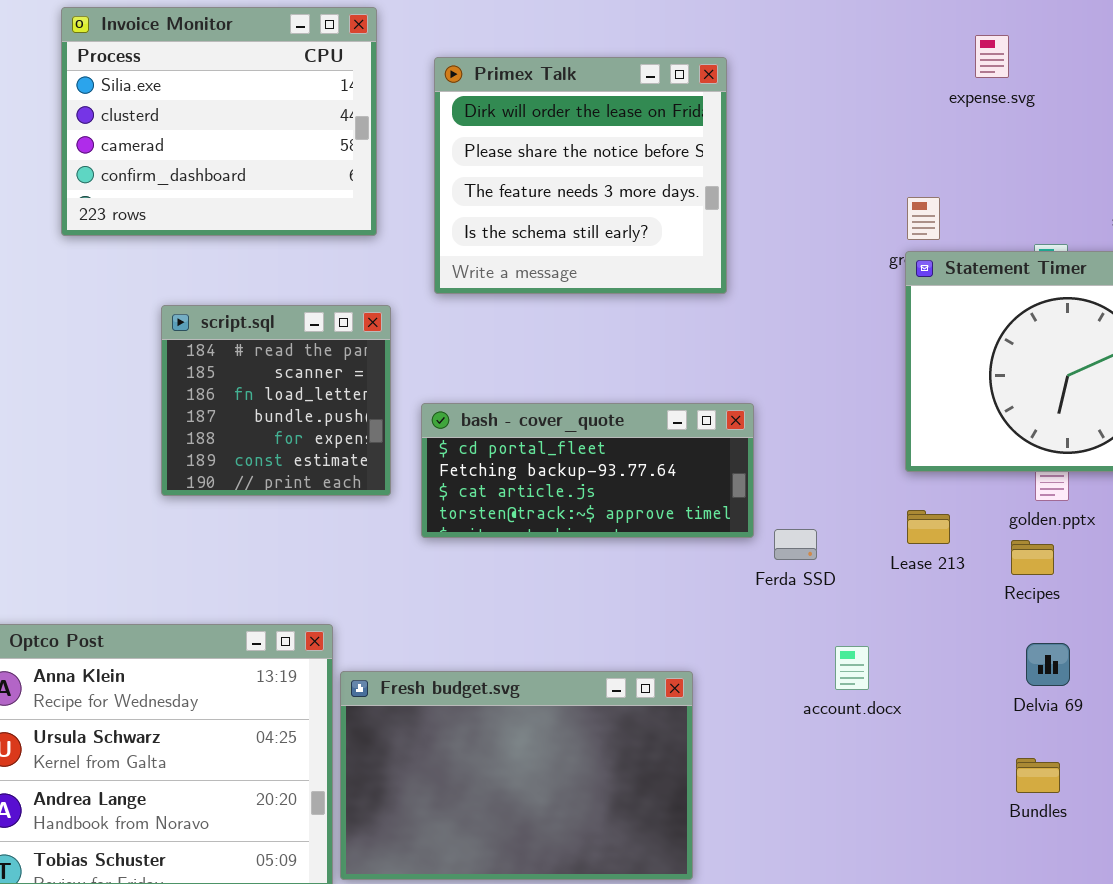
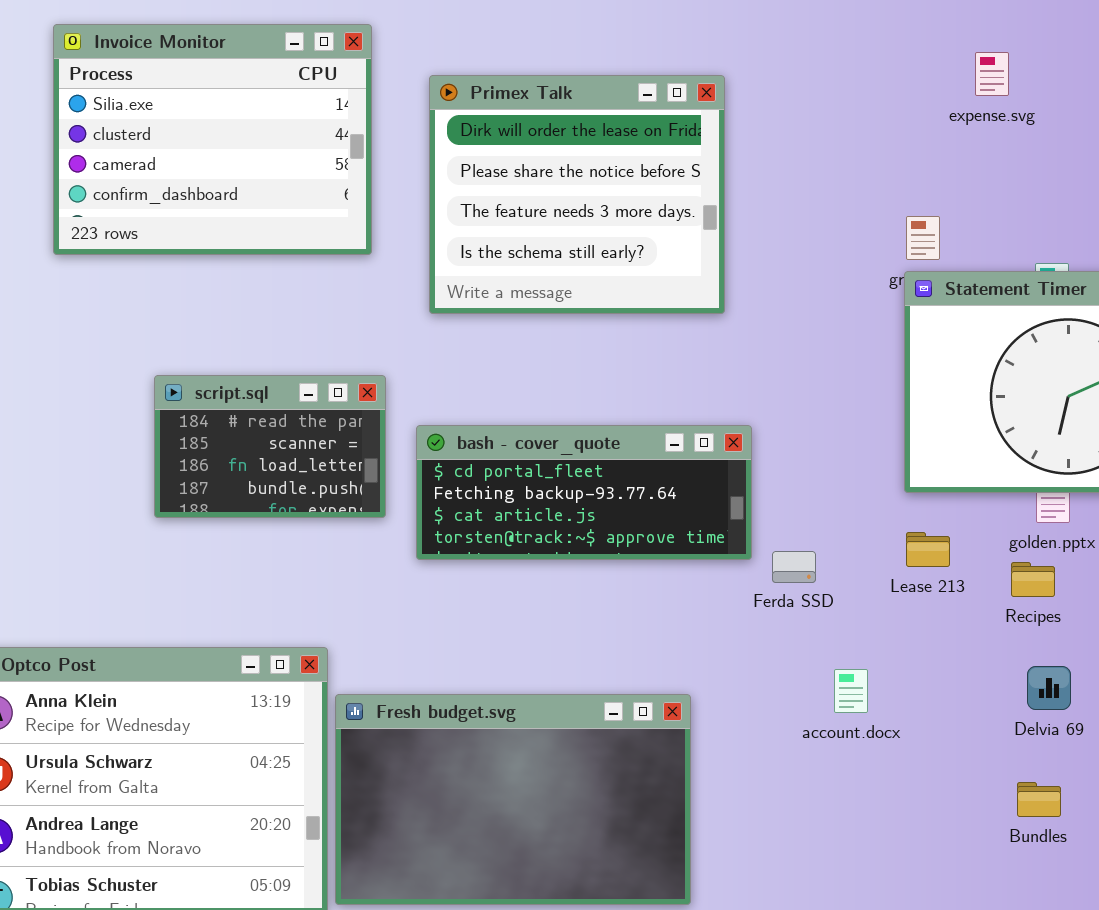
script.sql: [161,305,391,496] -> [154,375,386,518], resized

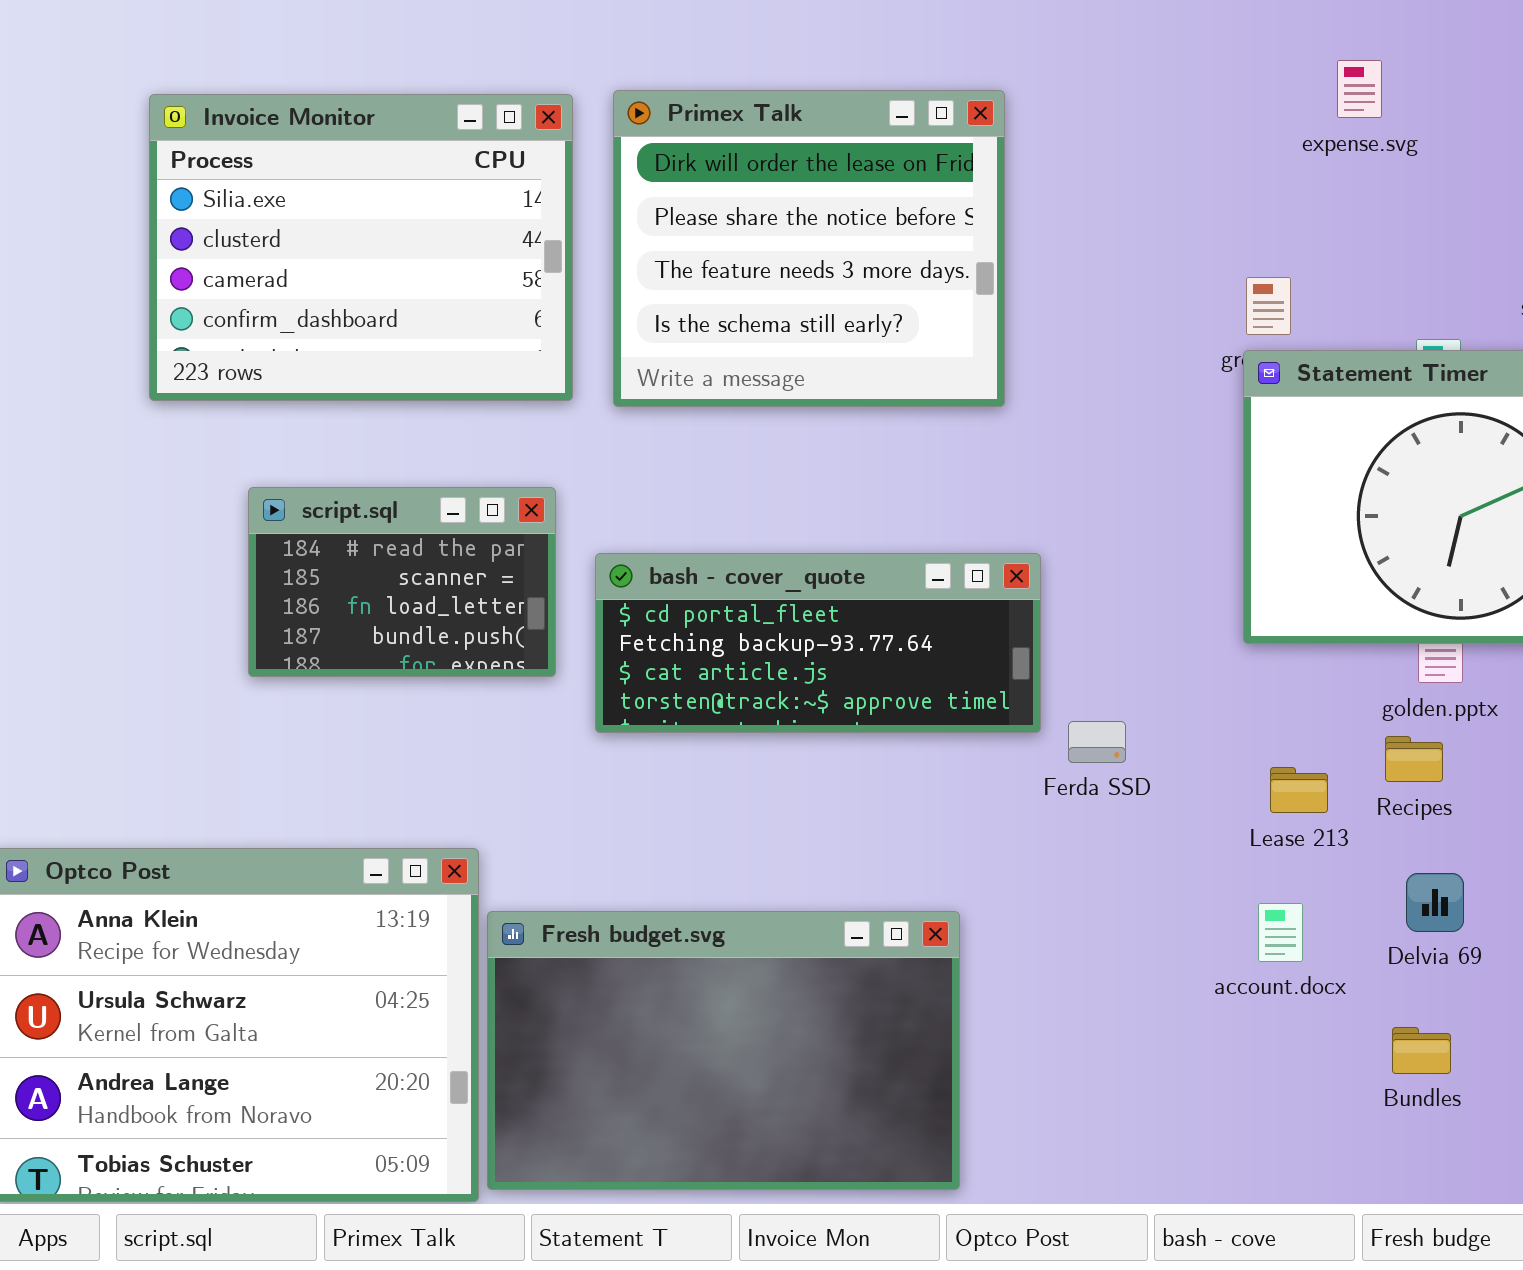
Invoice Monitor: [53,24,372,255] -> [149,94,573,401], moved
Lease 213: [906,532,950,567] -> [1270,767,1328,813], moved
account.docx: [834,669,868,713] -> [1258,903,1303,962], moved

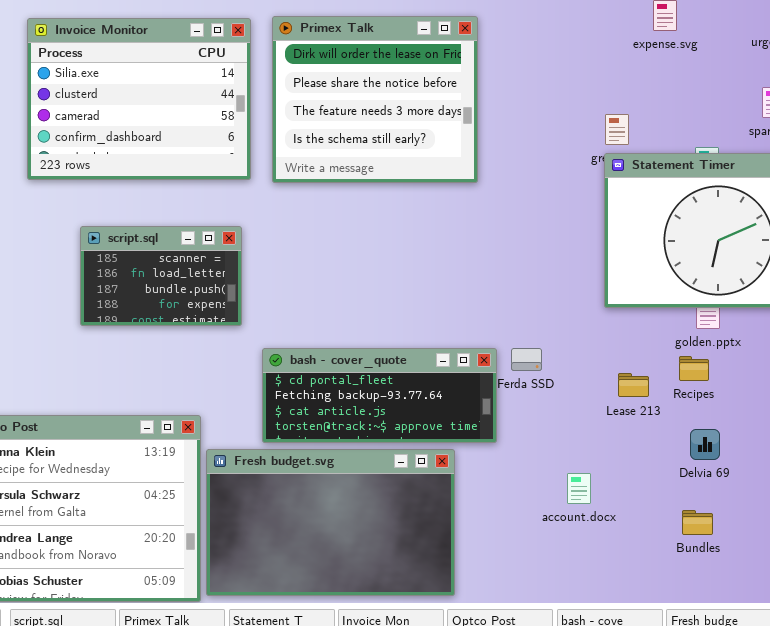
script.sql: [248,487,556,677] -> [80,226,242,326], scrolled down 1 row
bash - cover_quote: [595,553,1041,733] -> [262,348,497,443], moved
account.docx: [1258,903,1303,962] -> [567,473,591,504], moved

